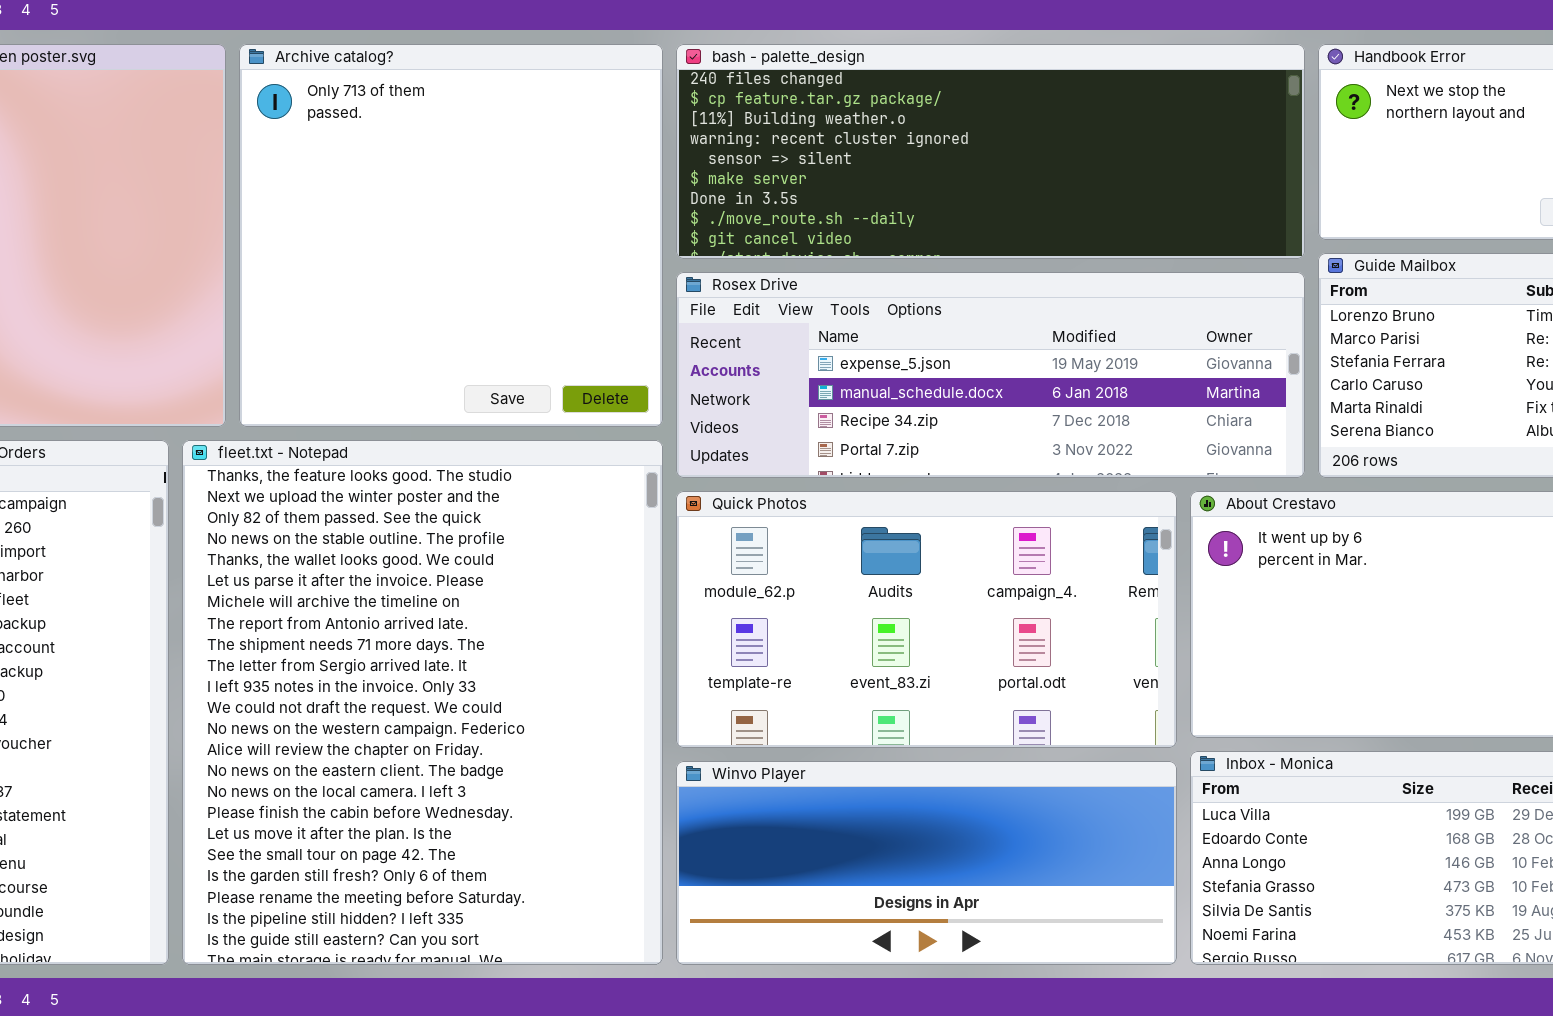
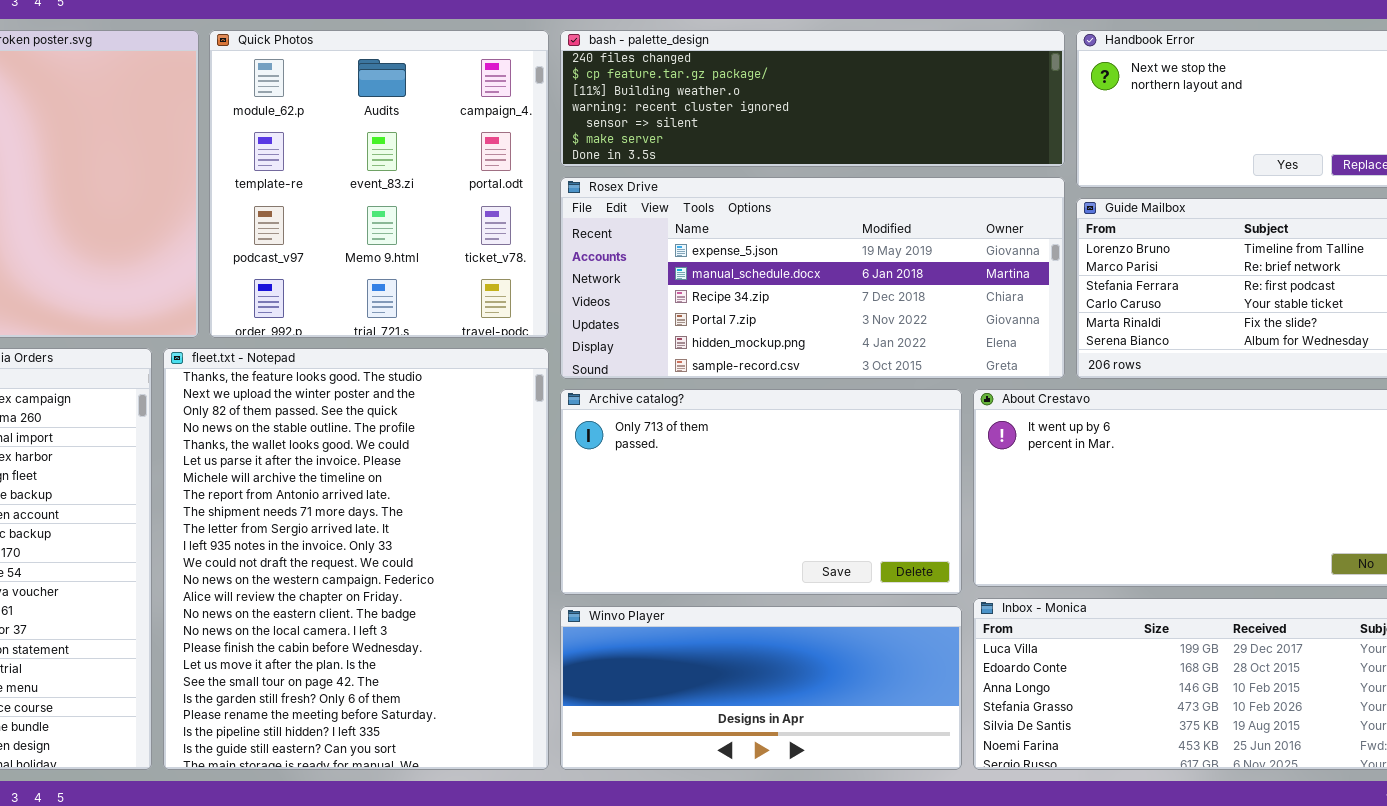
Archive catalog?: [239,44,663,427] -> [560,389,962,595], moved, resized
bash - palette_design: [676,44,1305,259] -> [560,30,1065,167], resized
Rosex Drive: [676,272,1305,478] -> [560,177,1065,379], resized
Quick Photos: [676,491,1177,748] -> [209,30,549,338], moved, resized

